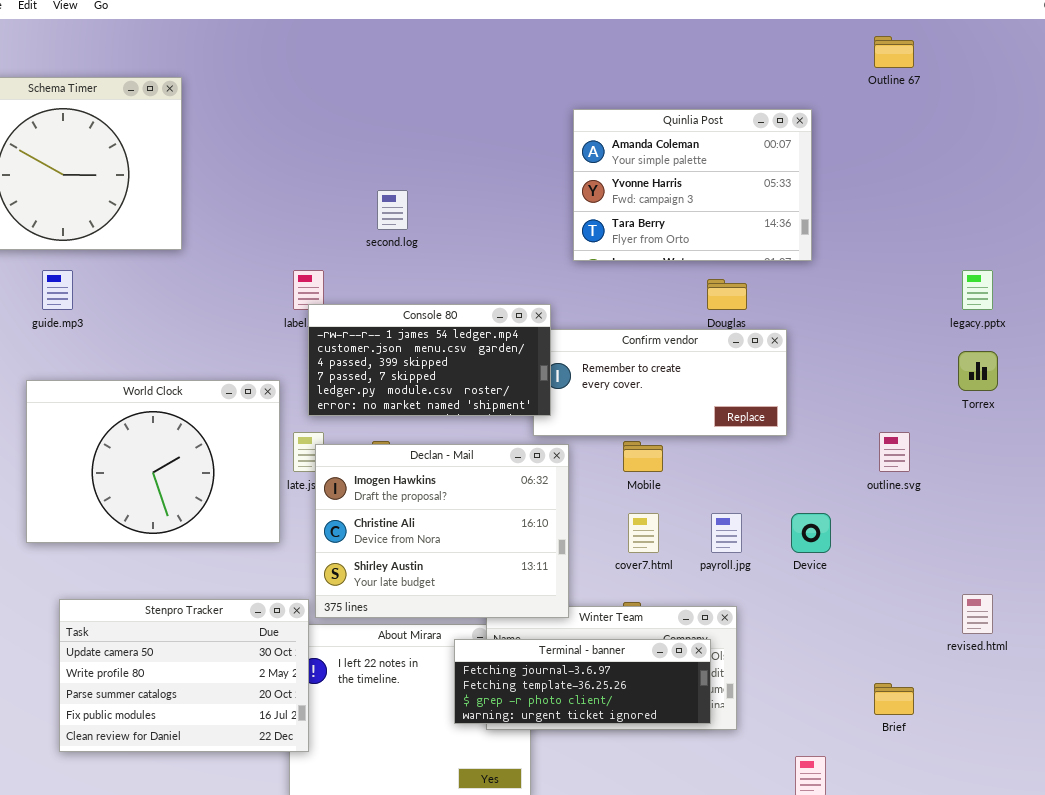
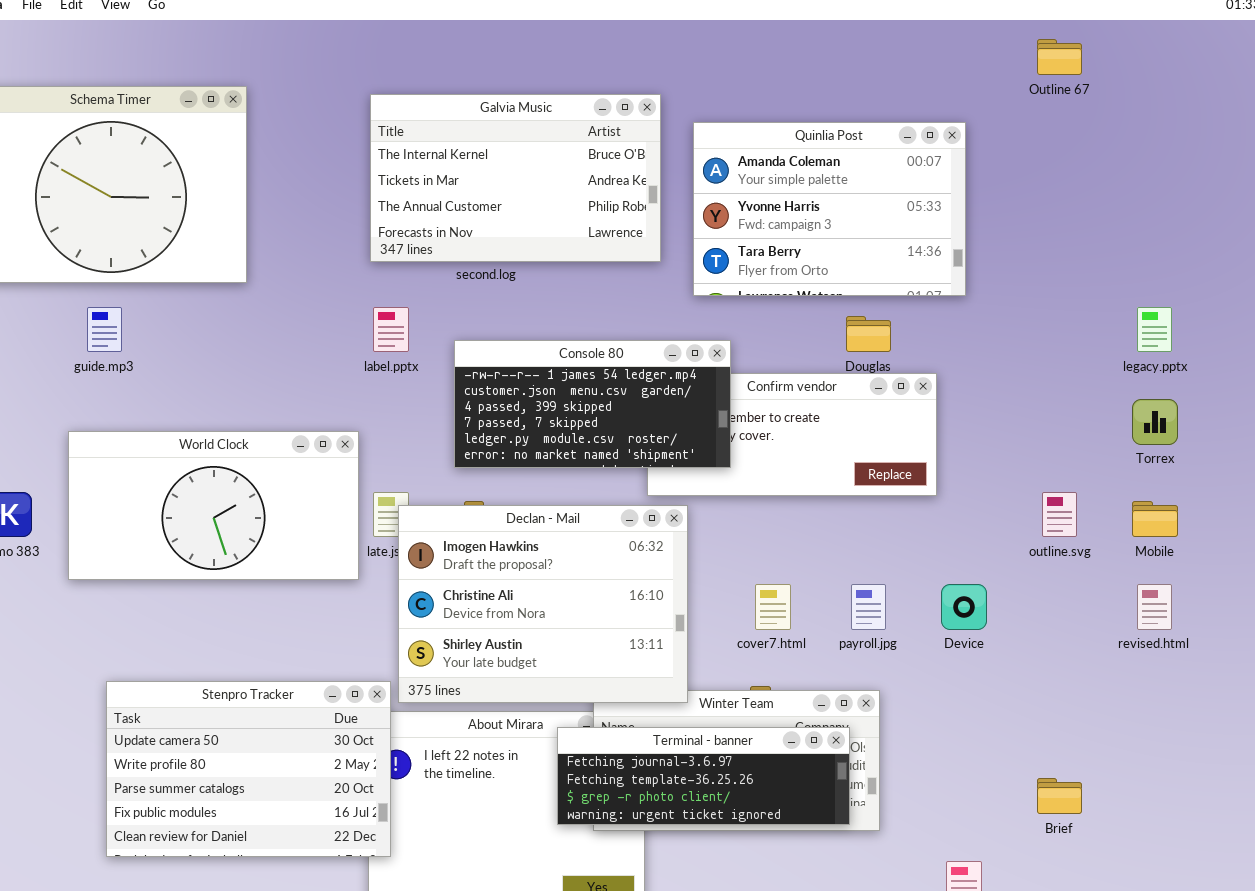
Galvia Music: none -> [370,94,661,262], opened
Console 80: [308,304,551,416] -> [454,340,731,468], moved
World Clock: [26,380,280,543] -> [68,431,359,580], resized
Mobile: [623,441,663,472] -> [1132,501,1178,537], moved
revised.html: [962,594,993,634] -> [1137,584,1172,630], moved

